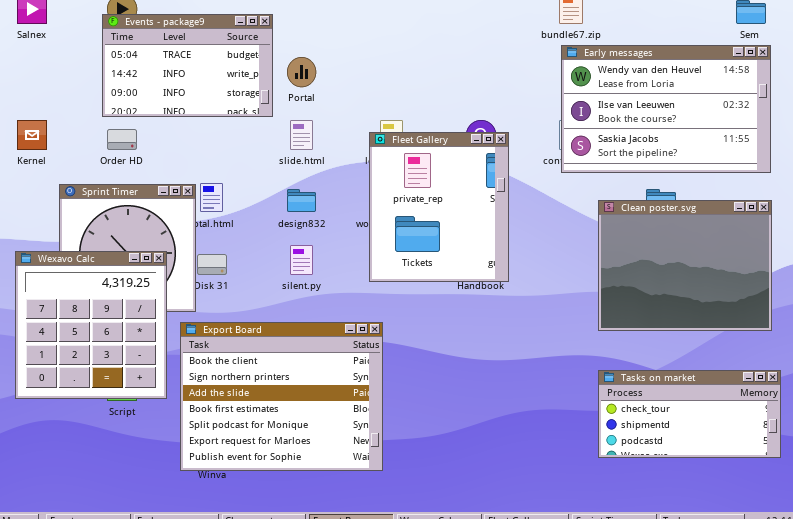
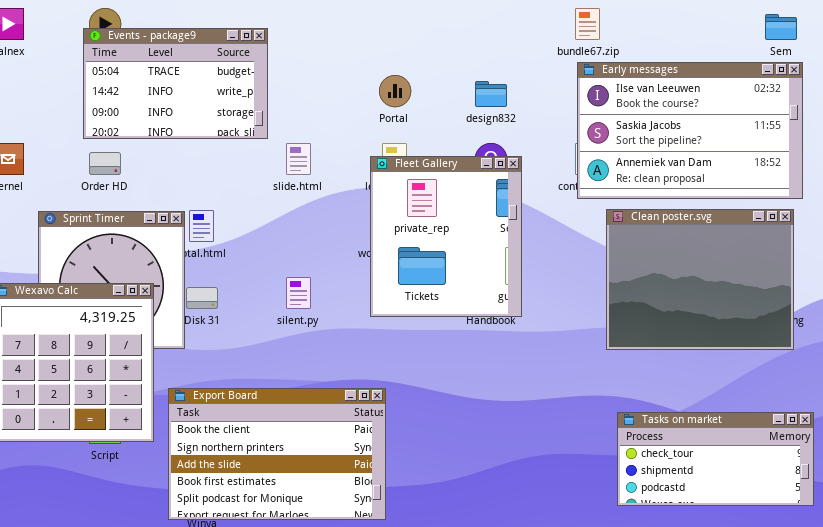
Early messages: [561,45,771,173] -> [577,62,803,199], scrolled down 1 row
Portal: [287,57,316,87] -> [379,75,411,107], moved
design832: [287,189,316,212] -> [475,81,507,107], moved
Clean poster.svg: [598,200,772,331] -> [606,209,794,350], moved
Export Board: [180,322,383,471] -> [168,388,386,520], resized

